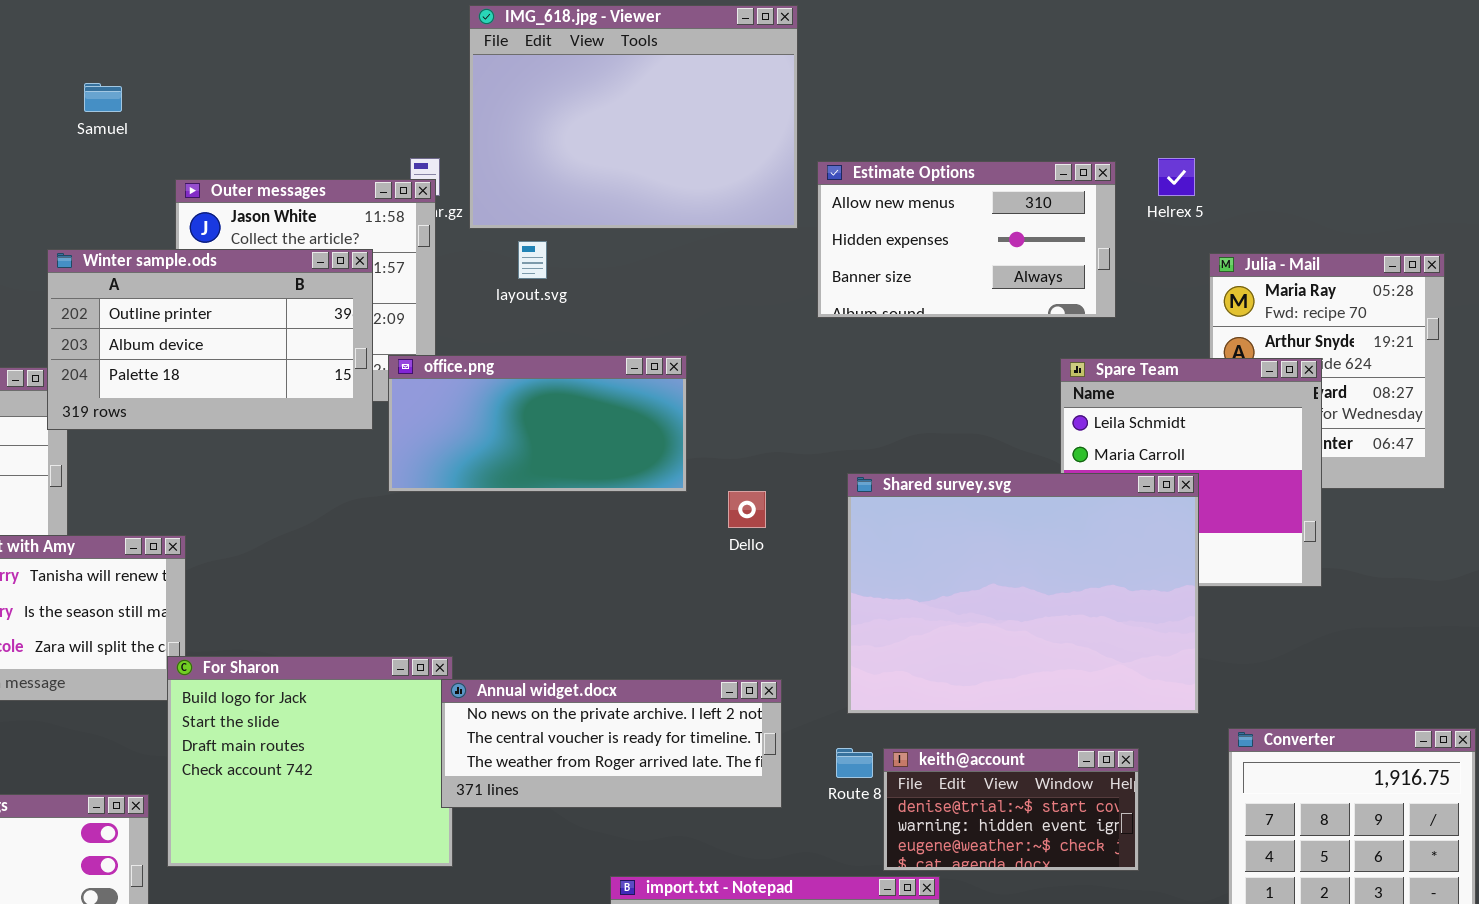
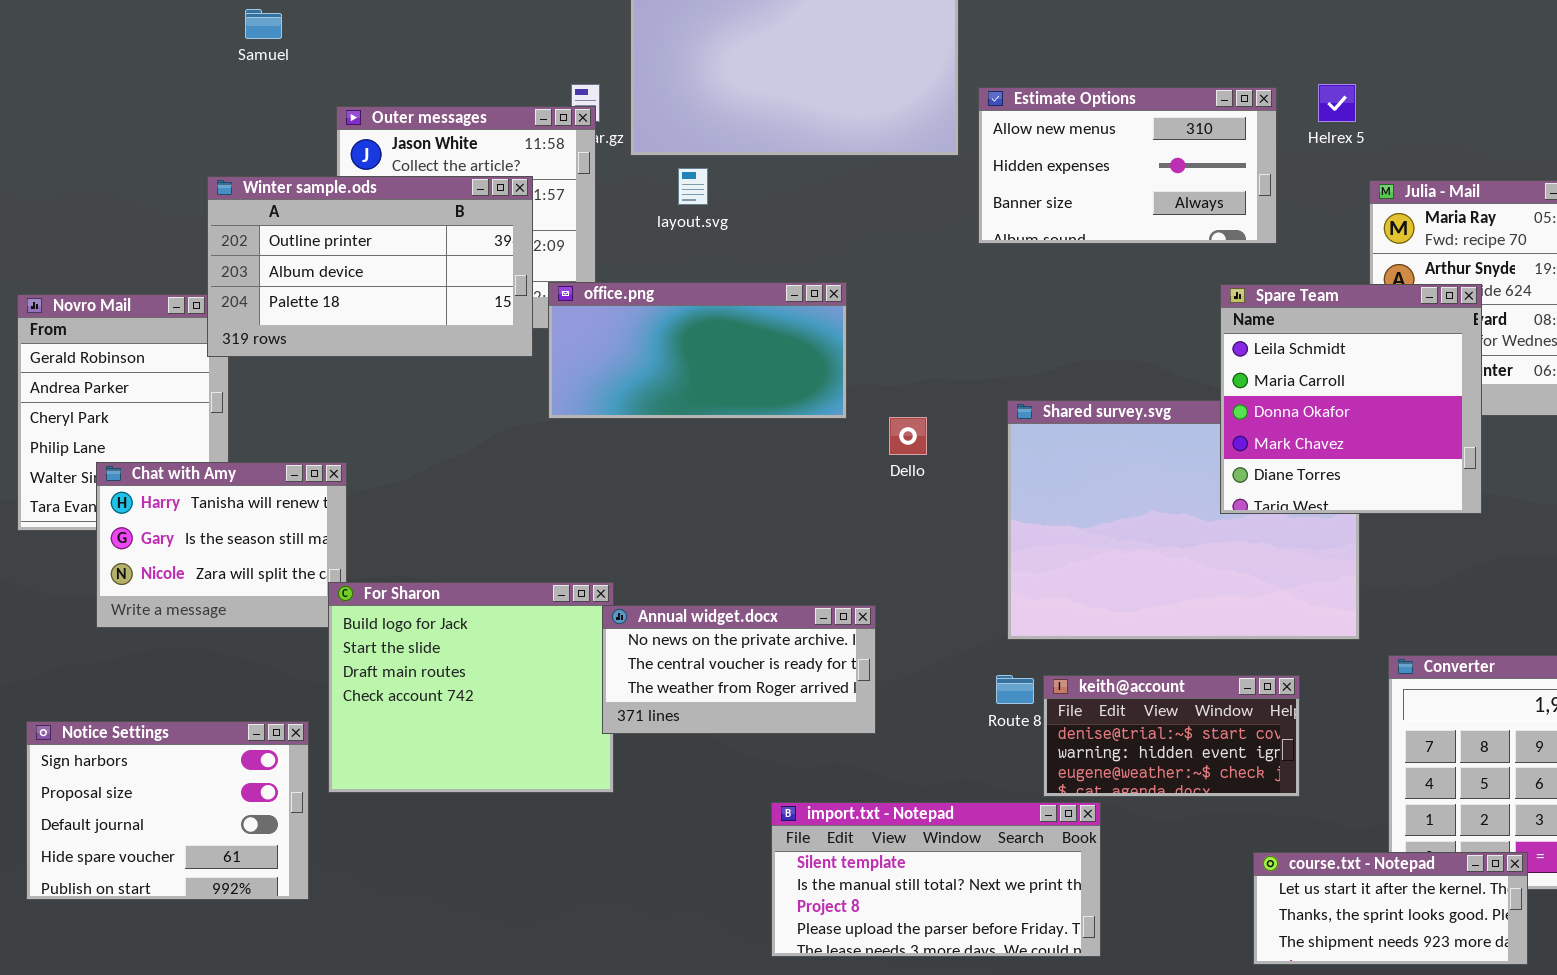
Spare Team: [1060,358,1322,587] -> [1220,284,1482,514], raised
Annual widget.docx: [441,679,782,808] -> [602,605,876,734], resized

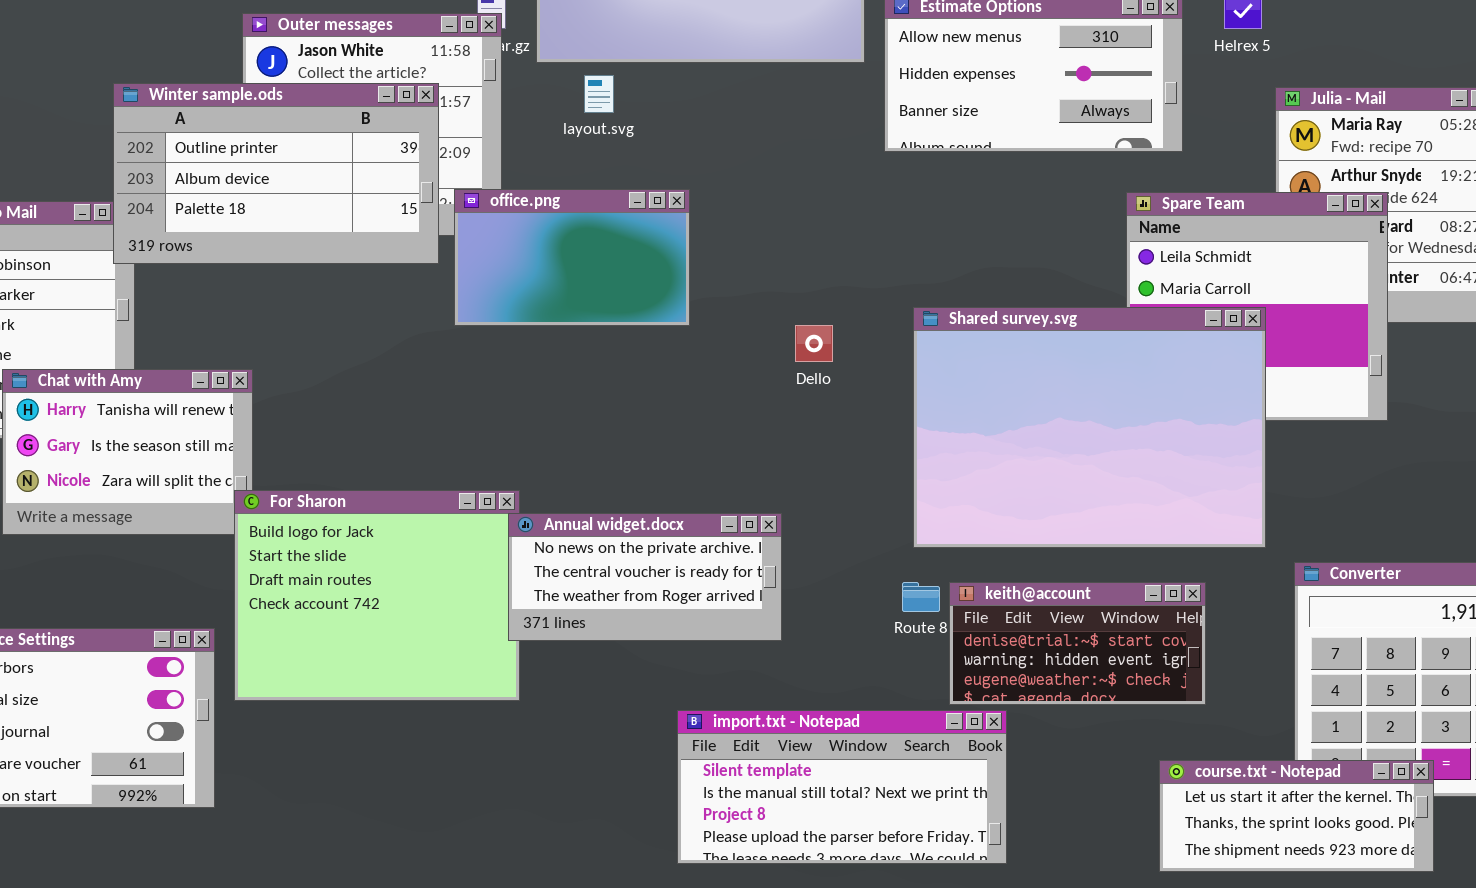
office.png: [548,282,847,419] -> [454,189,690,326], resized
Shared survey.svg: [1007,400,1360,640] -> [913,307,1266,548], raised

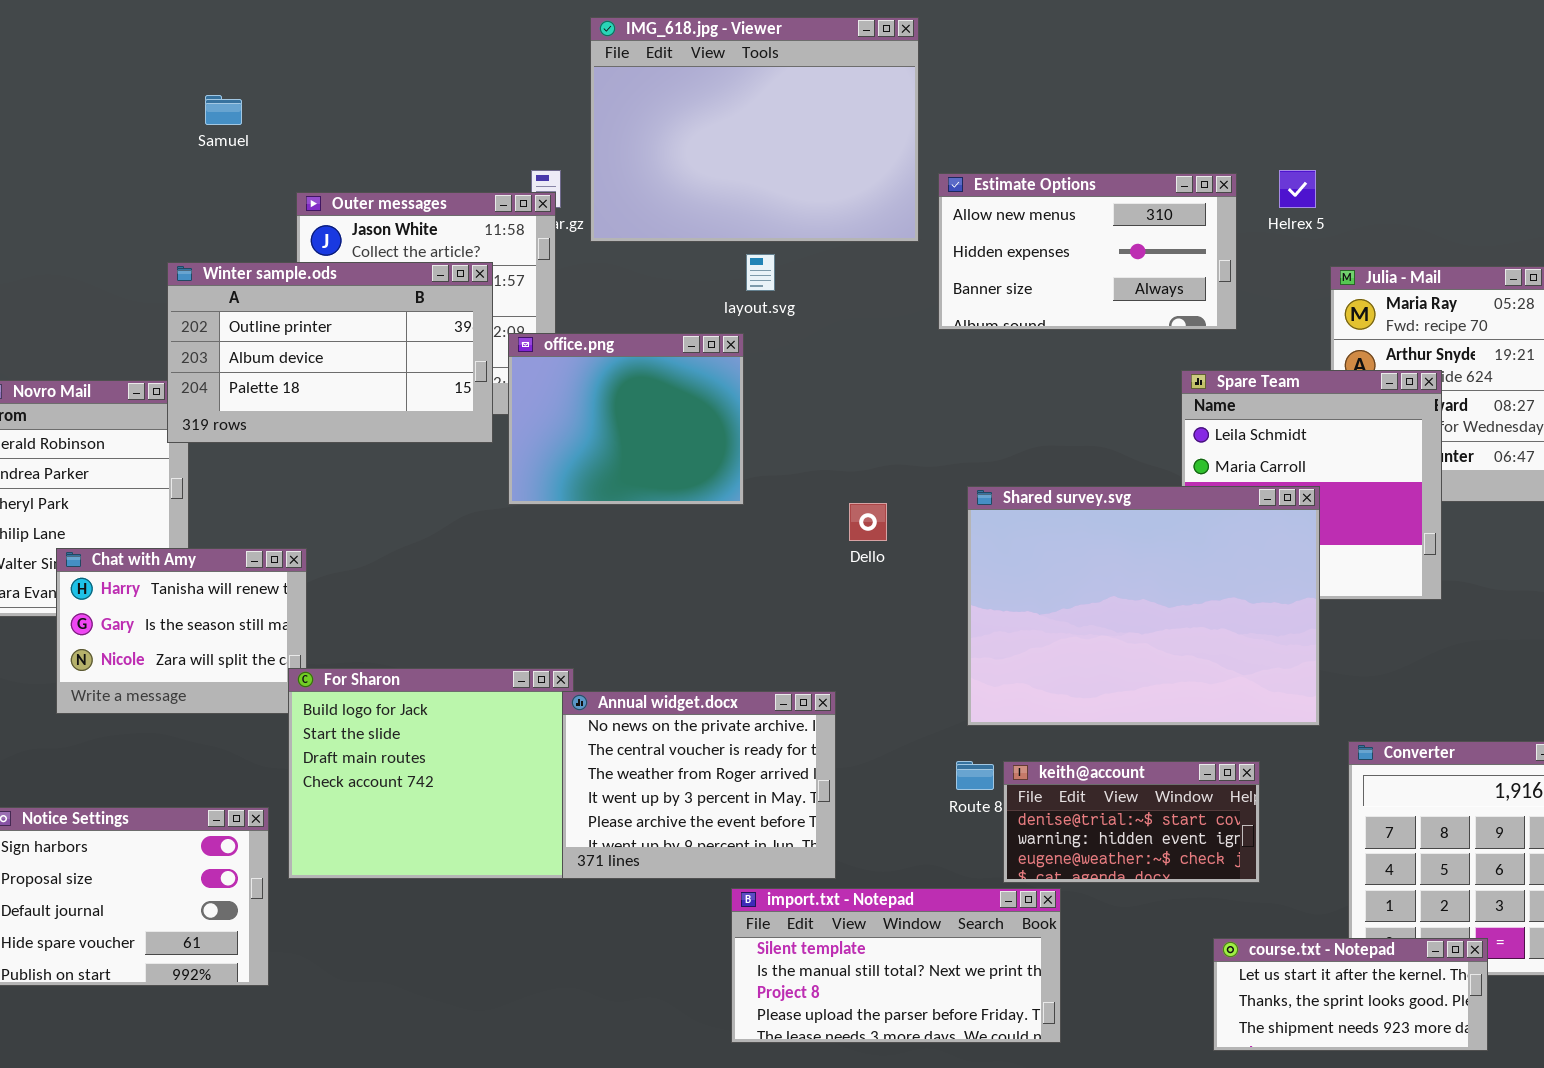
layout.svg: [584,75,614,113] -> [746,254,775,291], moved
office.png: [454,189,690,326] -> [508,333,744,505], resized
Annual widget.docx: [508,513,782,641] -> [562,691,836,879], resized

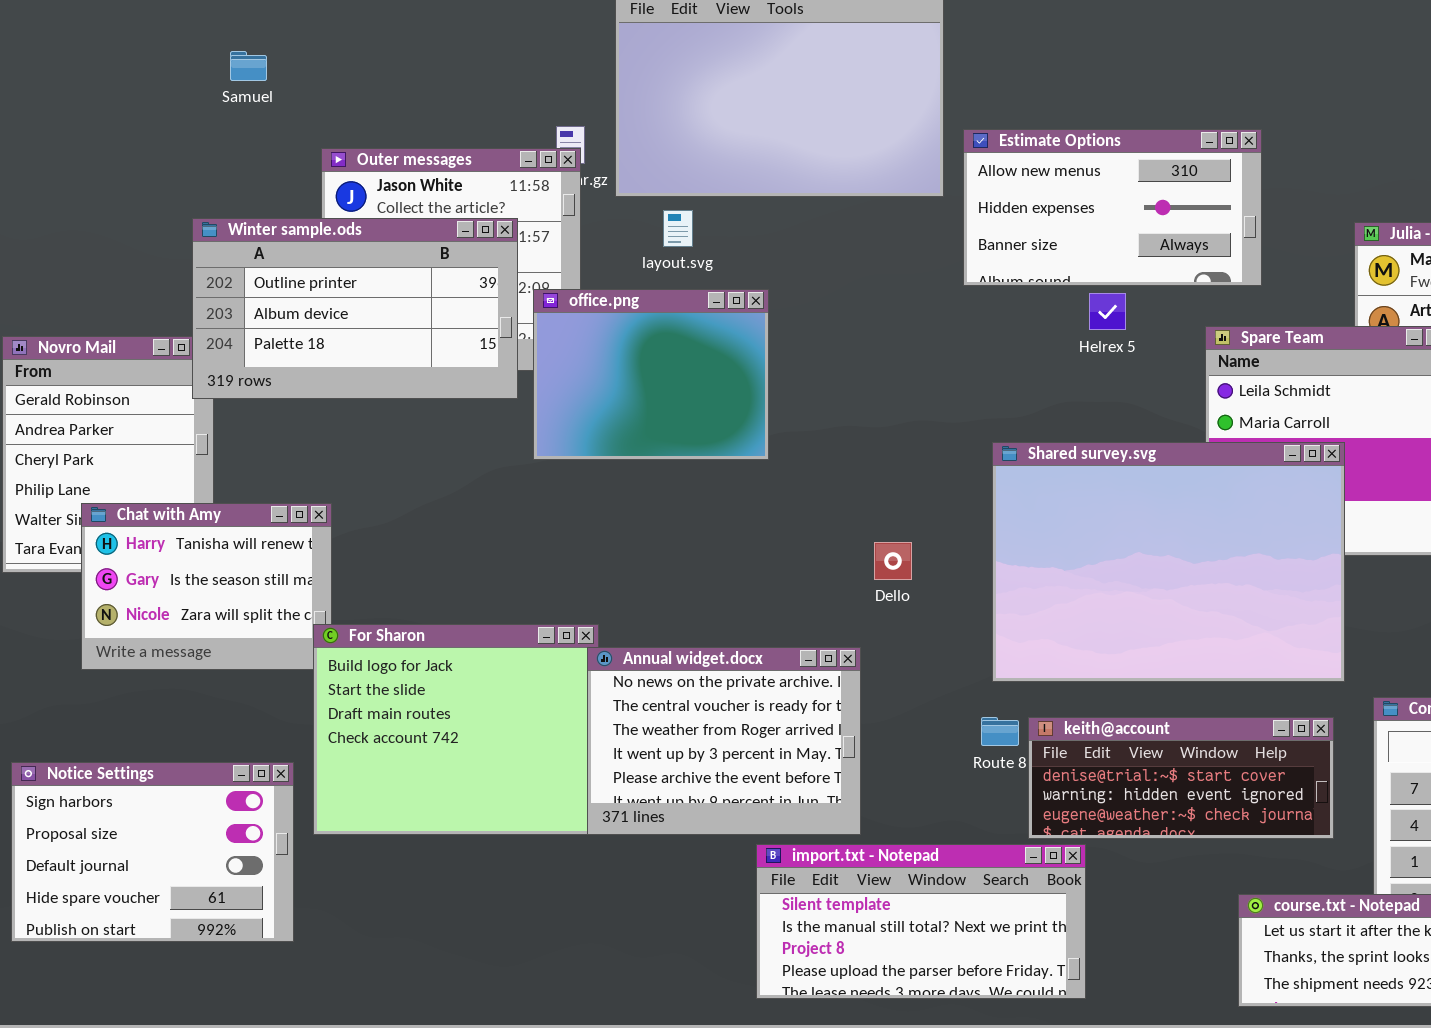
Helrex 5: [1279,170,1316,208] -> [1089,293,1126,330], moved
layout.svg: [746,254,775,291] -> [663,210,693,247], moved
Dello: [849,503,887,541] -> [874,542,912,580], moved
keith@account: [1003,761,1260,883] -> [1028,717,1334,839], resized

